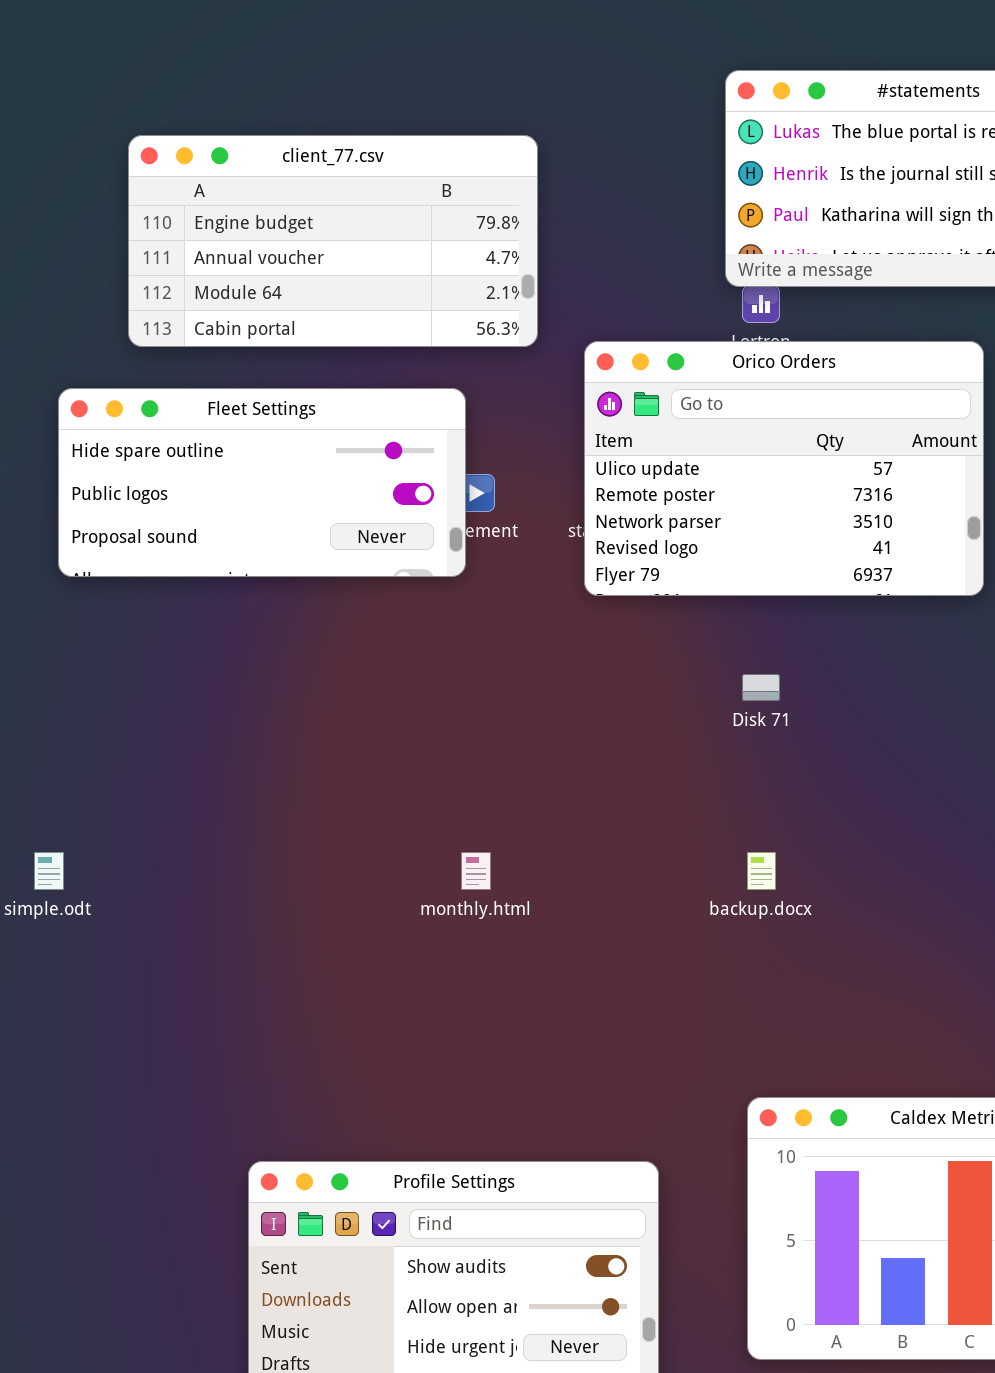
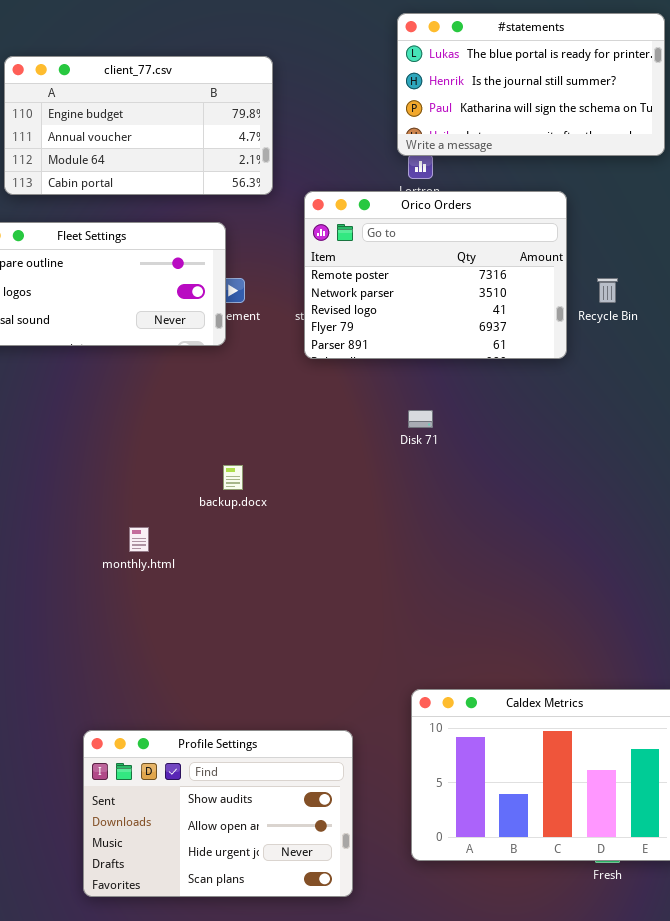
Orico Orders: [584,341,984,596] -> [304,191,567,359], scrolled down 1 row
monthly.html: [461,852,491,890] -> [129,527,149,552], moved
backup.docx: [747,852,776,890] -> [223,465,243,490], moved

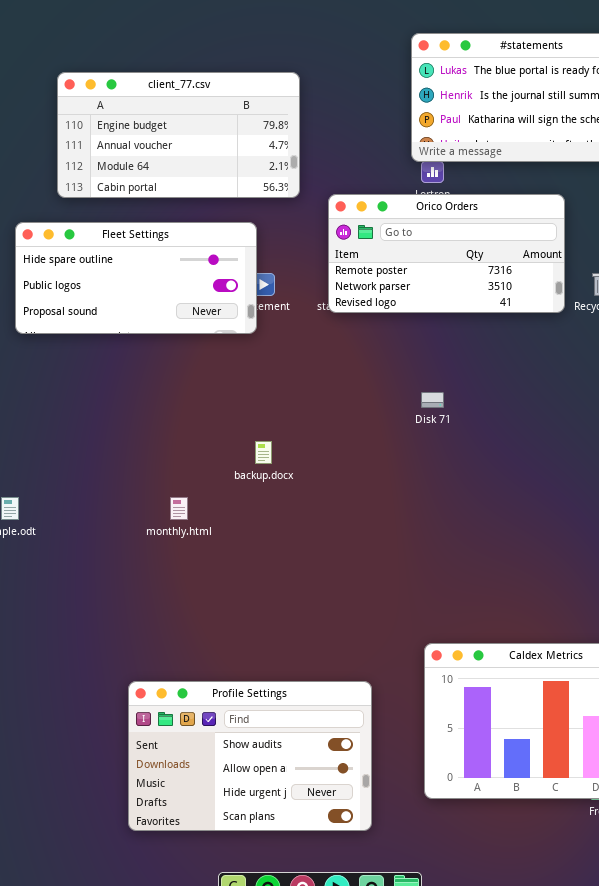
Orico Orders: [304,191,567,359] -> [328,194,565,313], resized

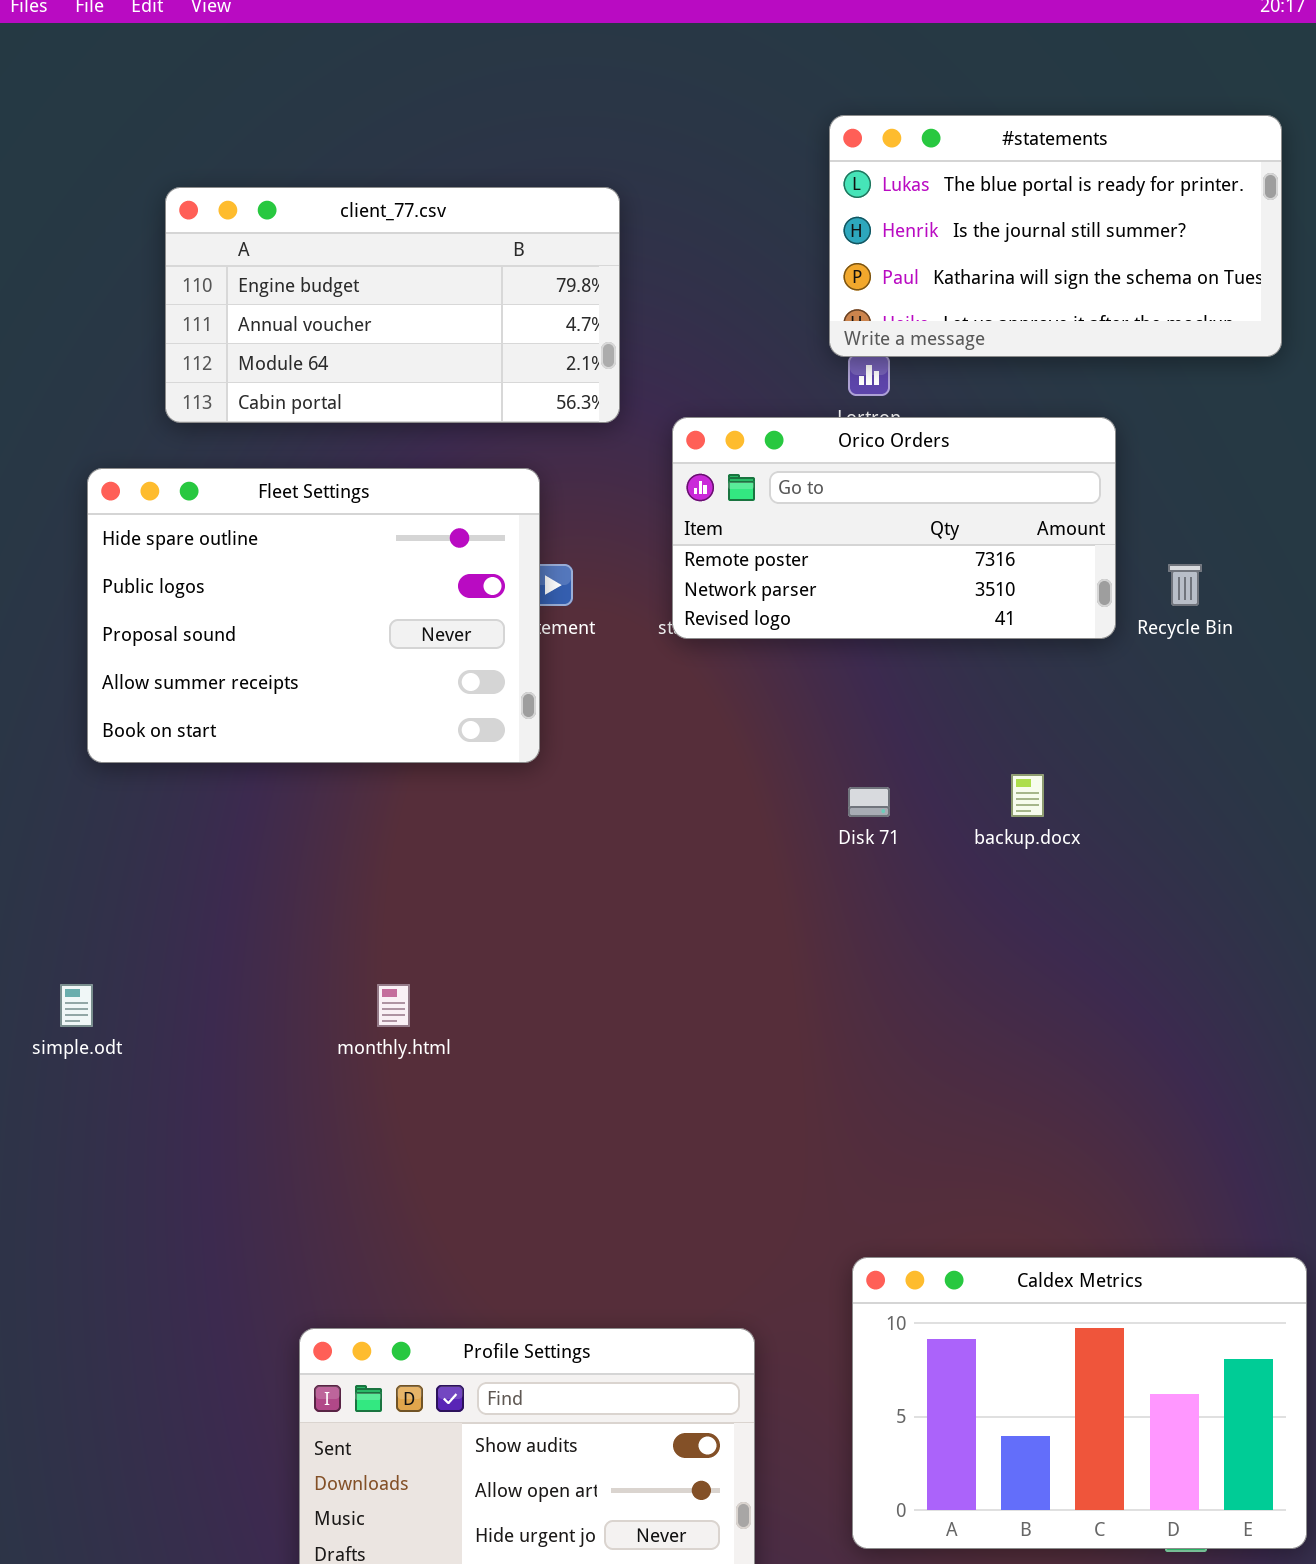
Fleet Settings: [15,222,257,334] -> [87,468,540,763], resized
backup.docx: [255,441,272,464] -> [1011,774,1044,817], moved

